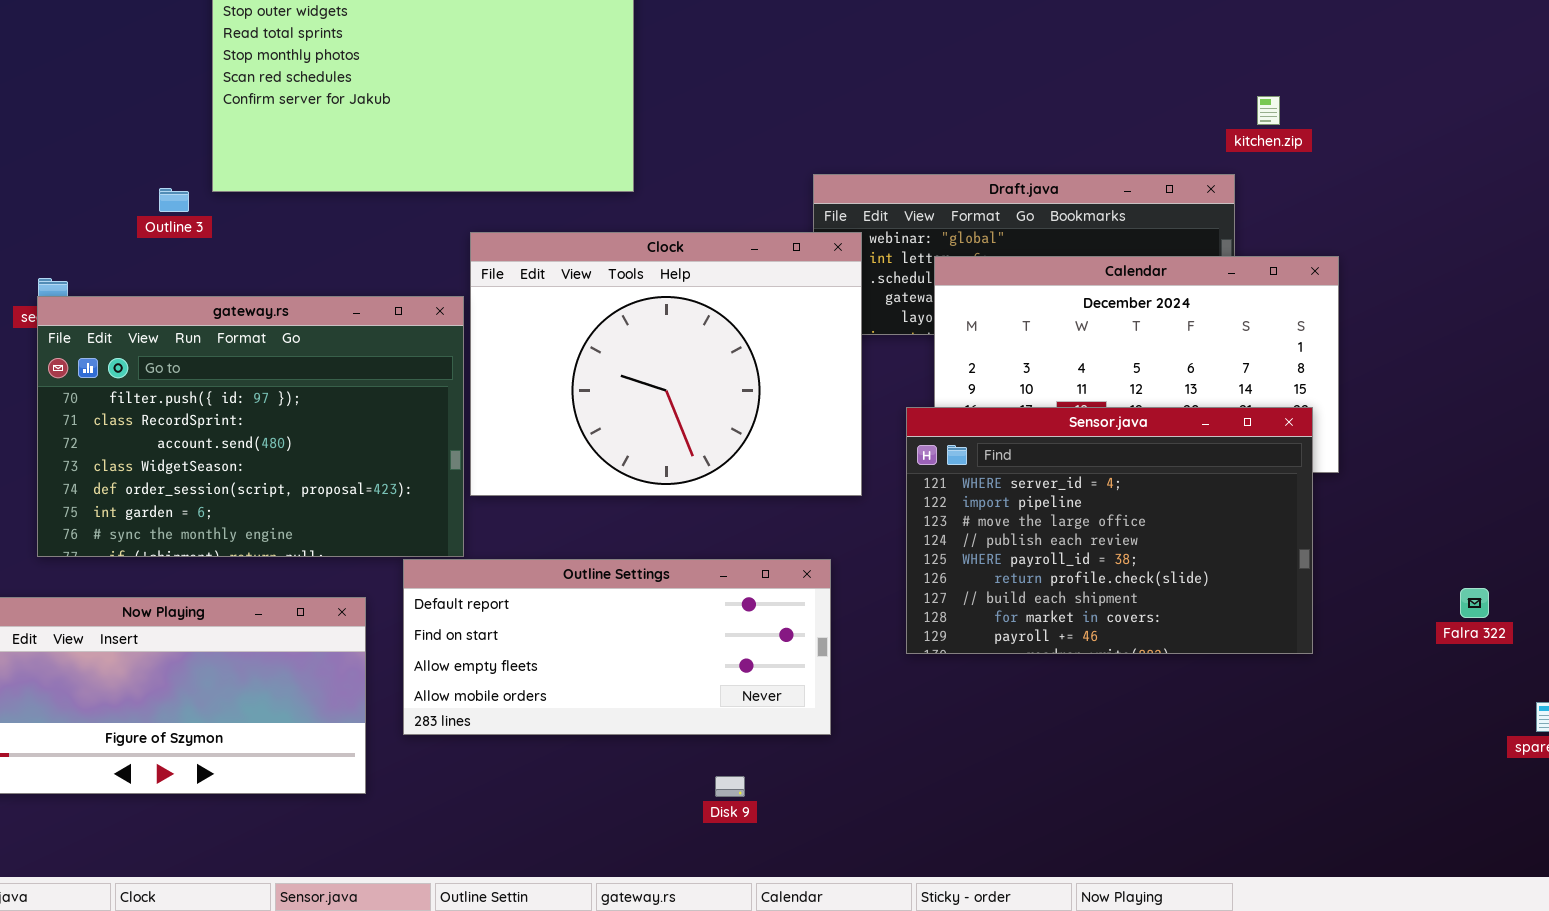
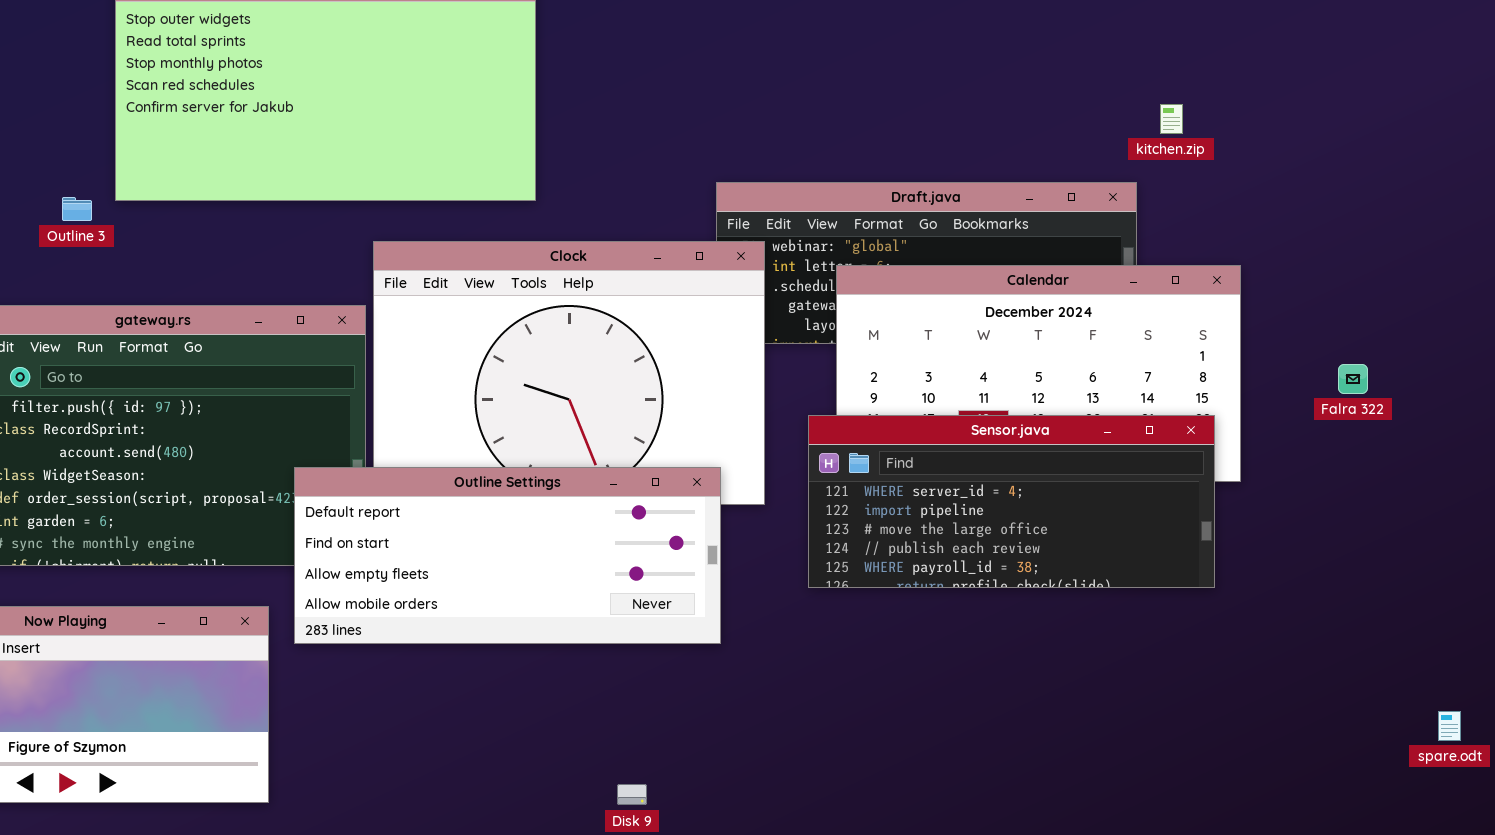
Sensor.java: [906,407,1313,654] -> [808,415,1215,588], resized
Outline Settings: [403,559,831,735] -> [294,467,721,644], moved
Falra 322: [1460,588,1489,618] -> [1338,364,1368,394], moved

